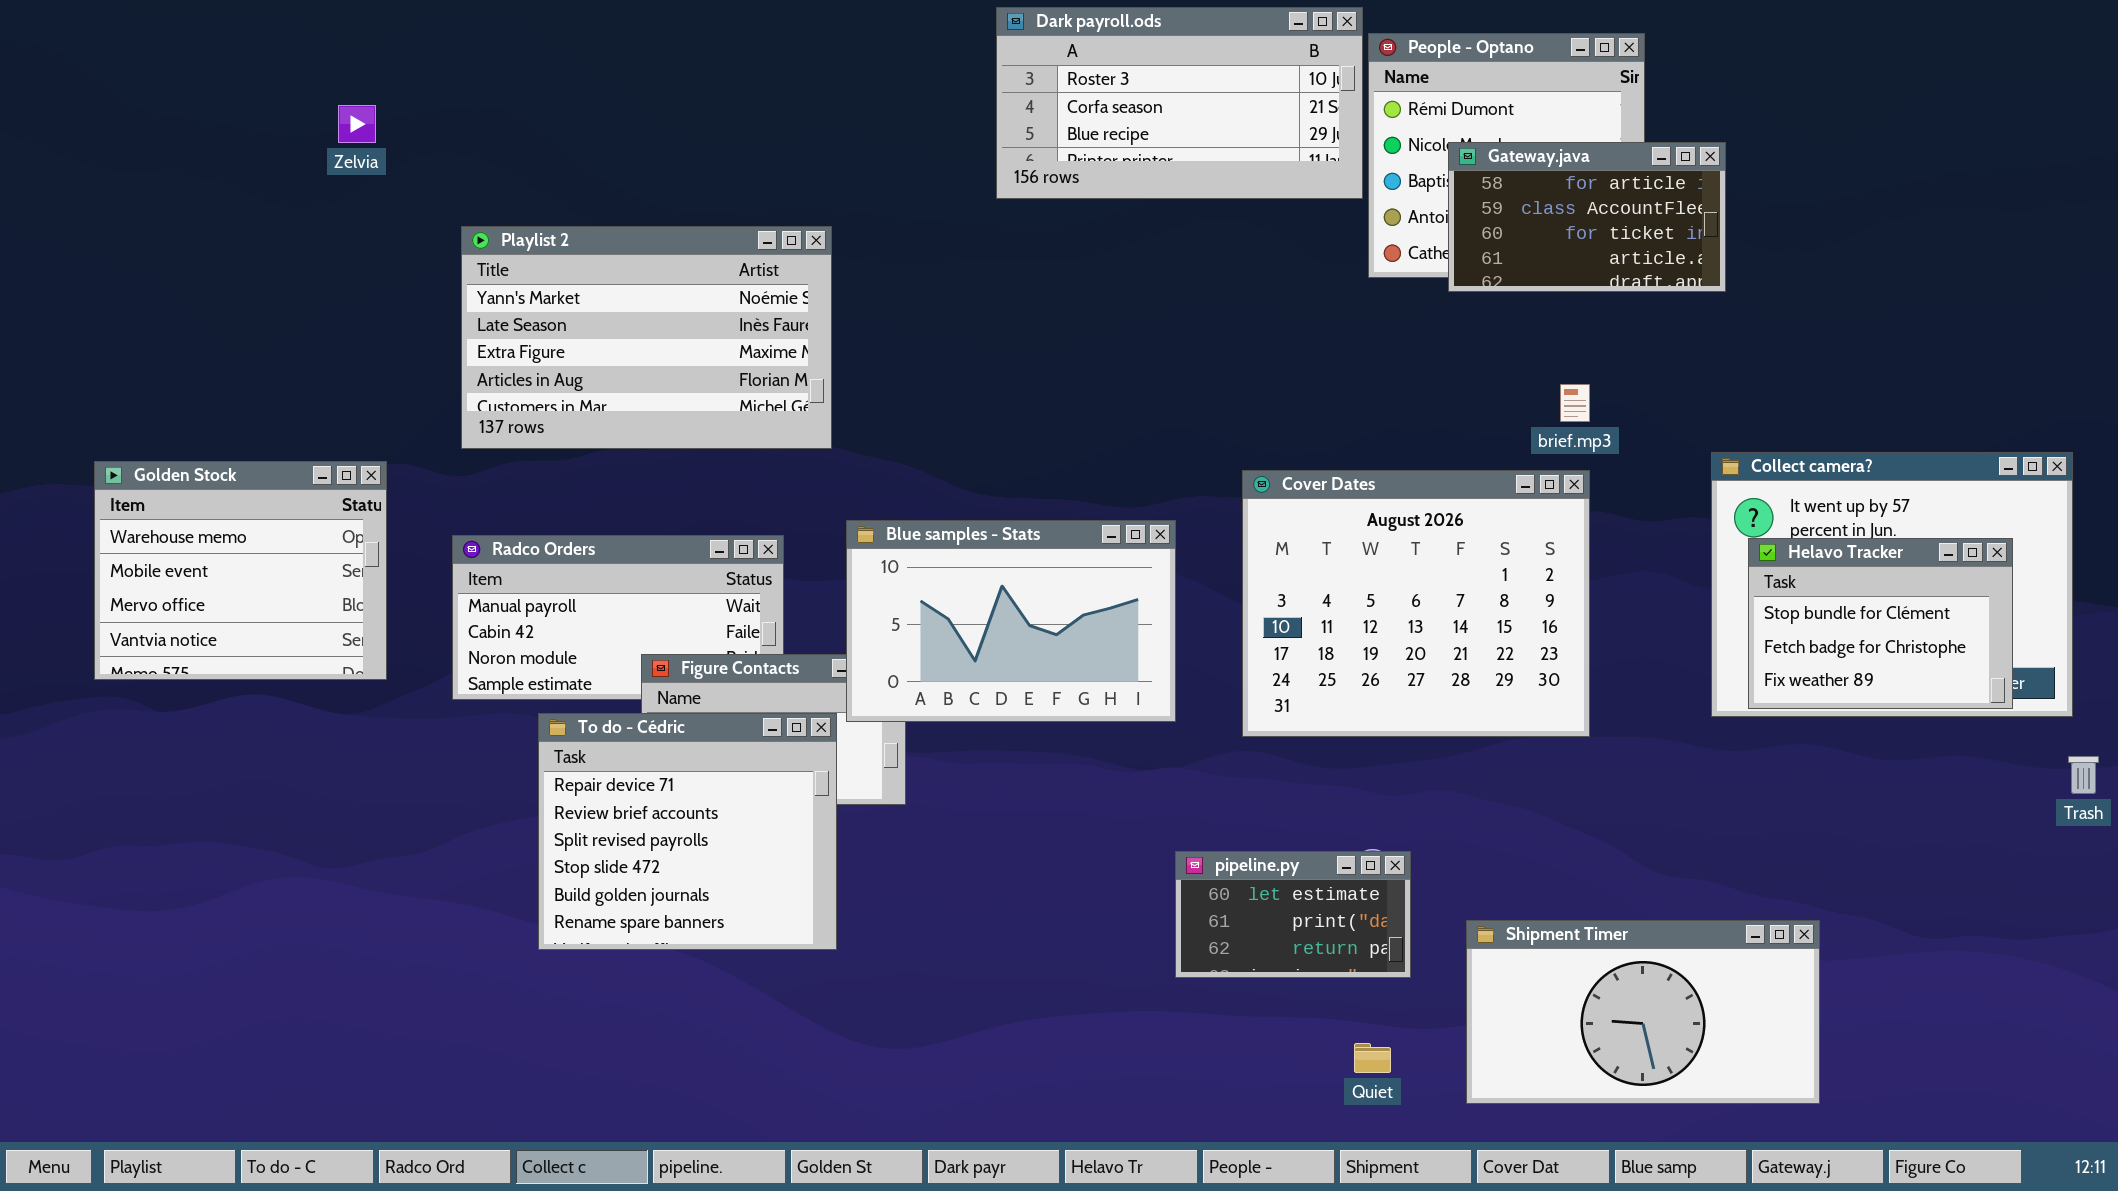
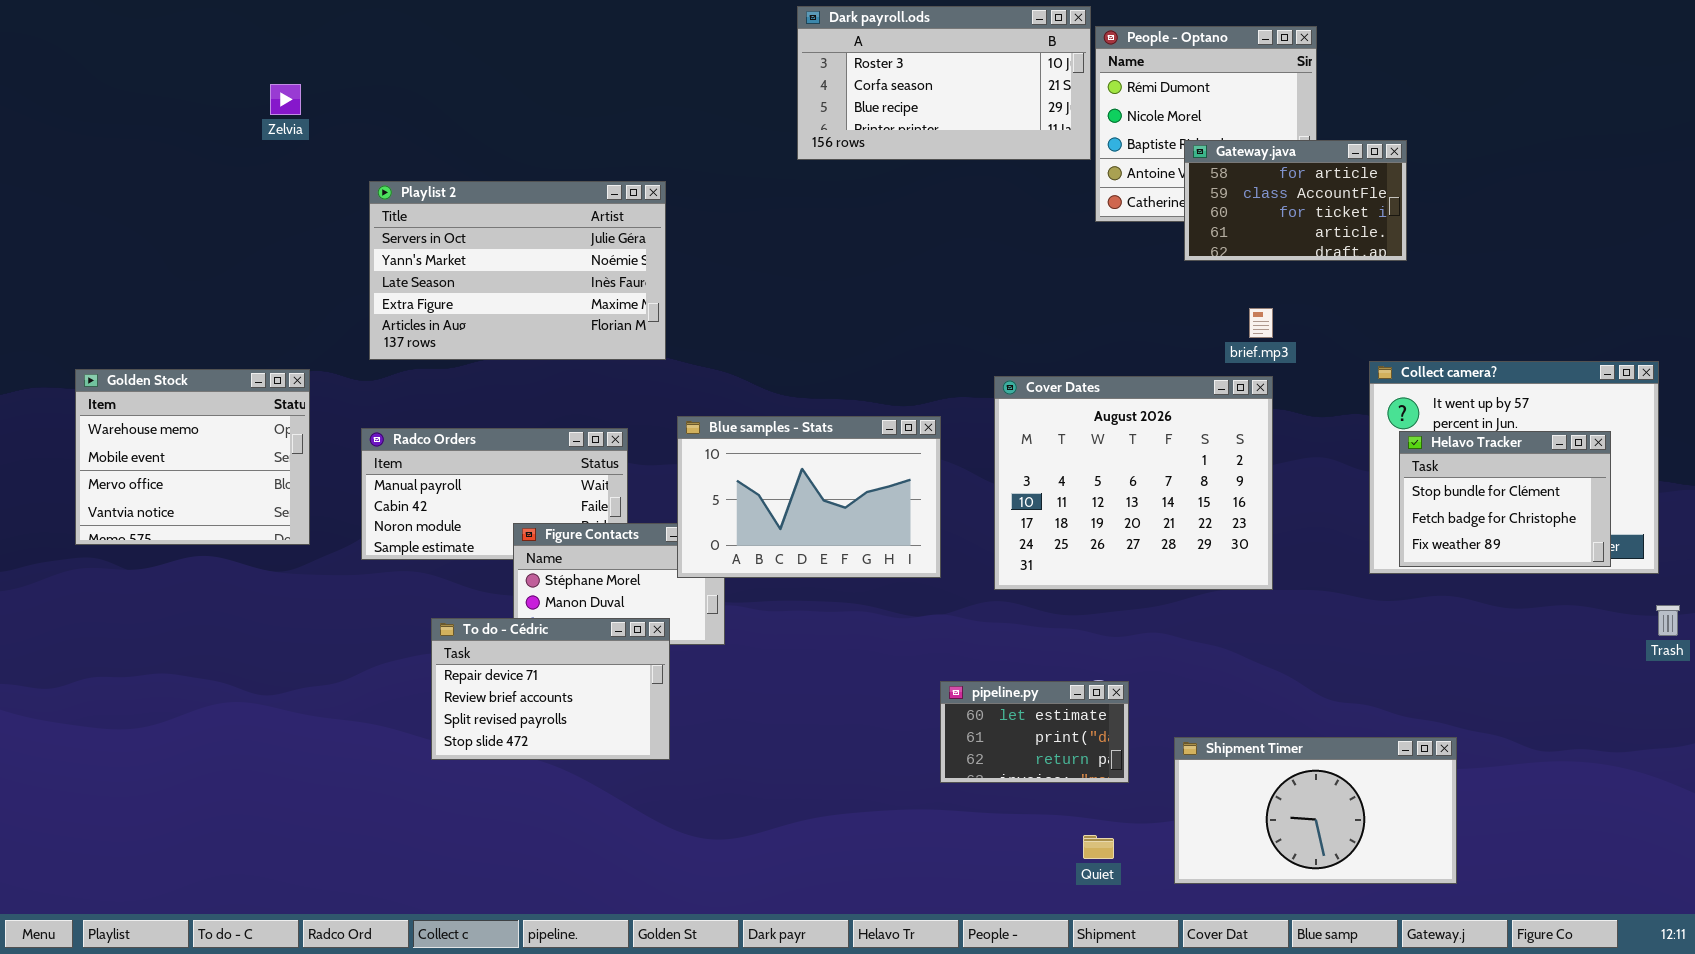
Gateway.java: [1448,142,1726,292] -> [1184,140,1407,261], moved
Playlist 2: [461,226,832,449] -> [369,181,666,360], scrolled up 1 row
To do - Cédric: [538,713,837,950] -> [431,618,670,760], resized

